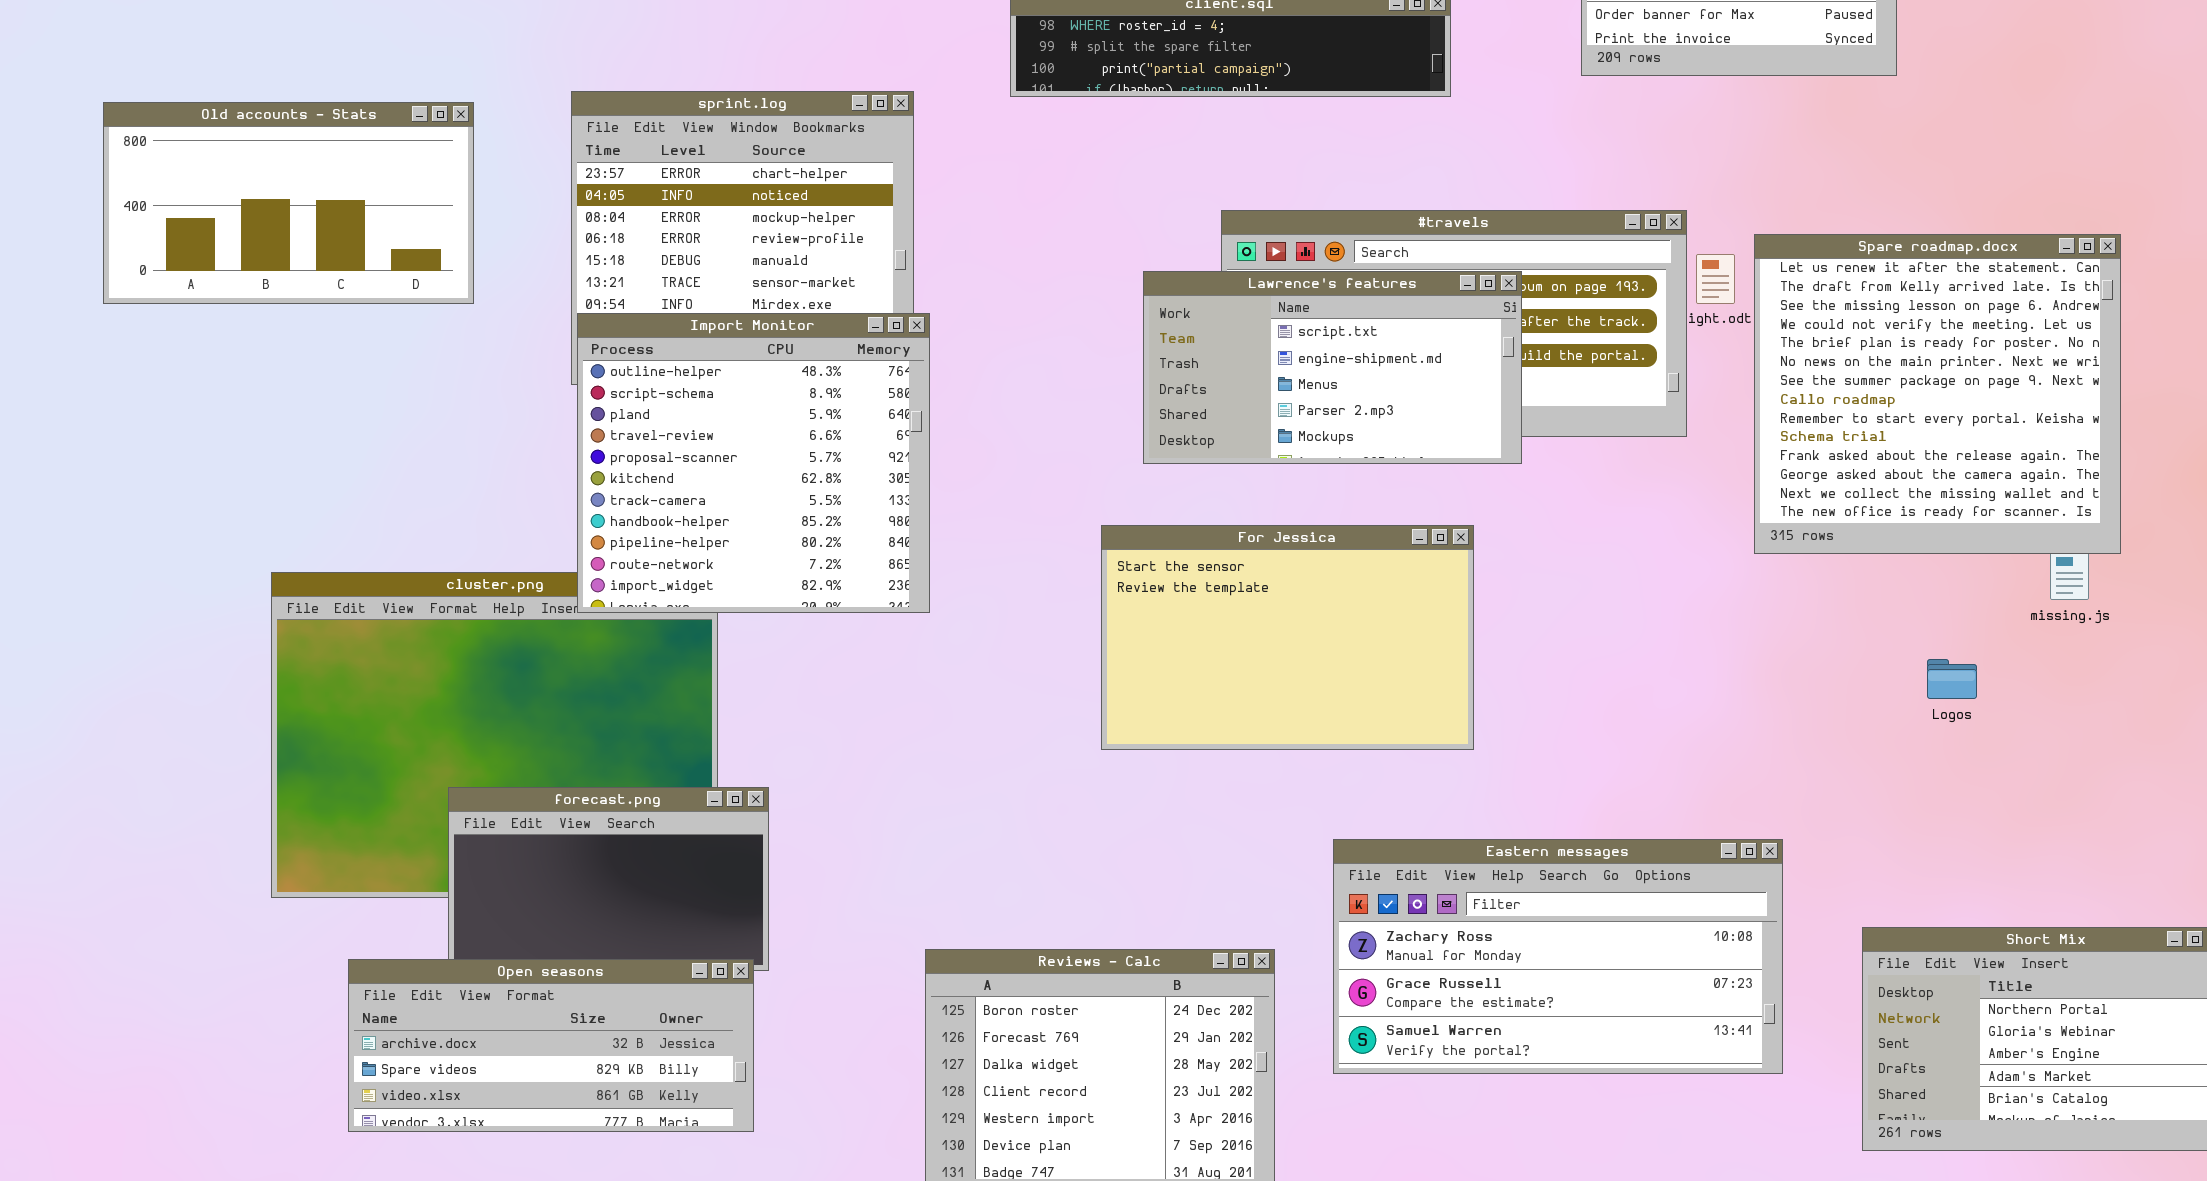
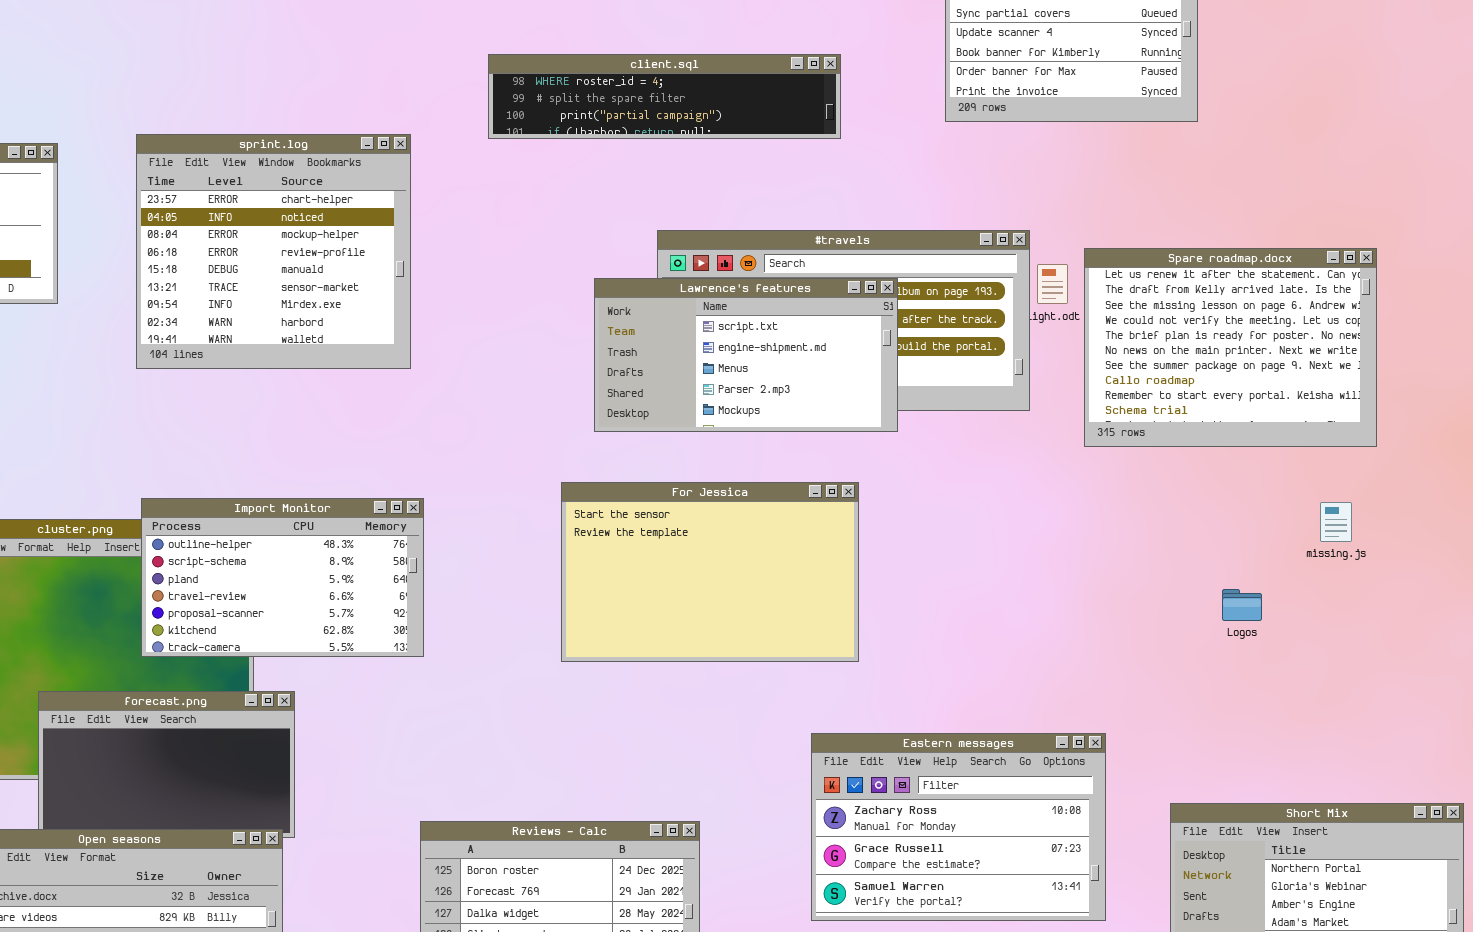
Spare roadmap.docx: [1754,234,2121,554] -> [1084,248,1377,447], resized
Import Monitor: [577,313,930,613] -> [141,498,424,657], moved, resized
Eastern messages: [1333,839,1783,1074] -> [811,733,1106,921], resized

